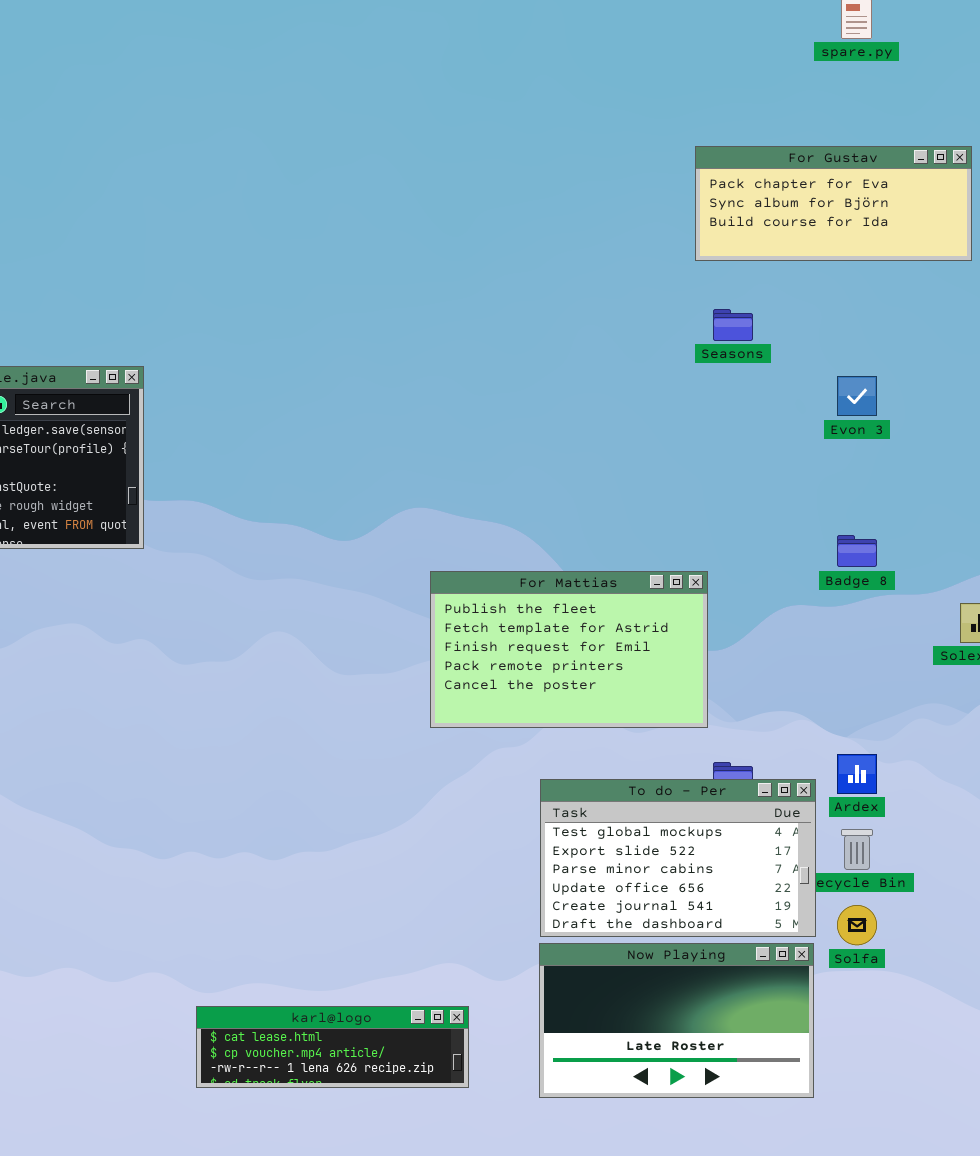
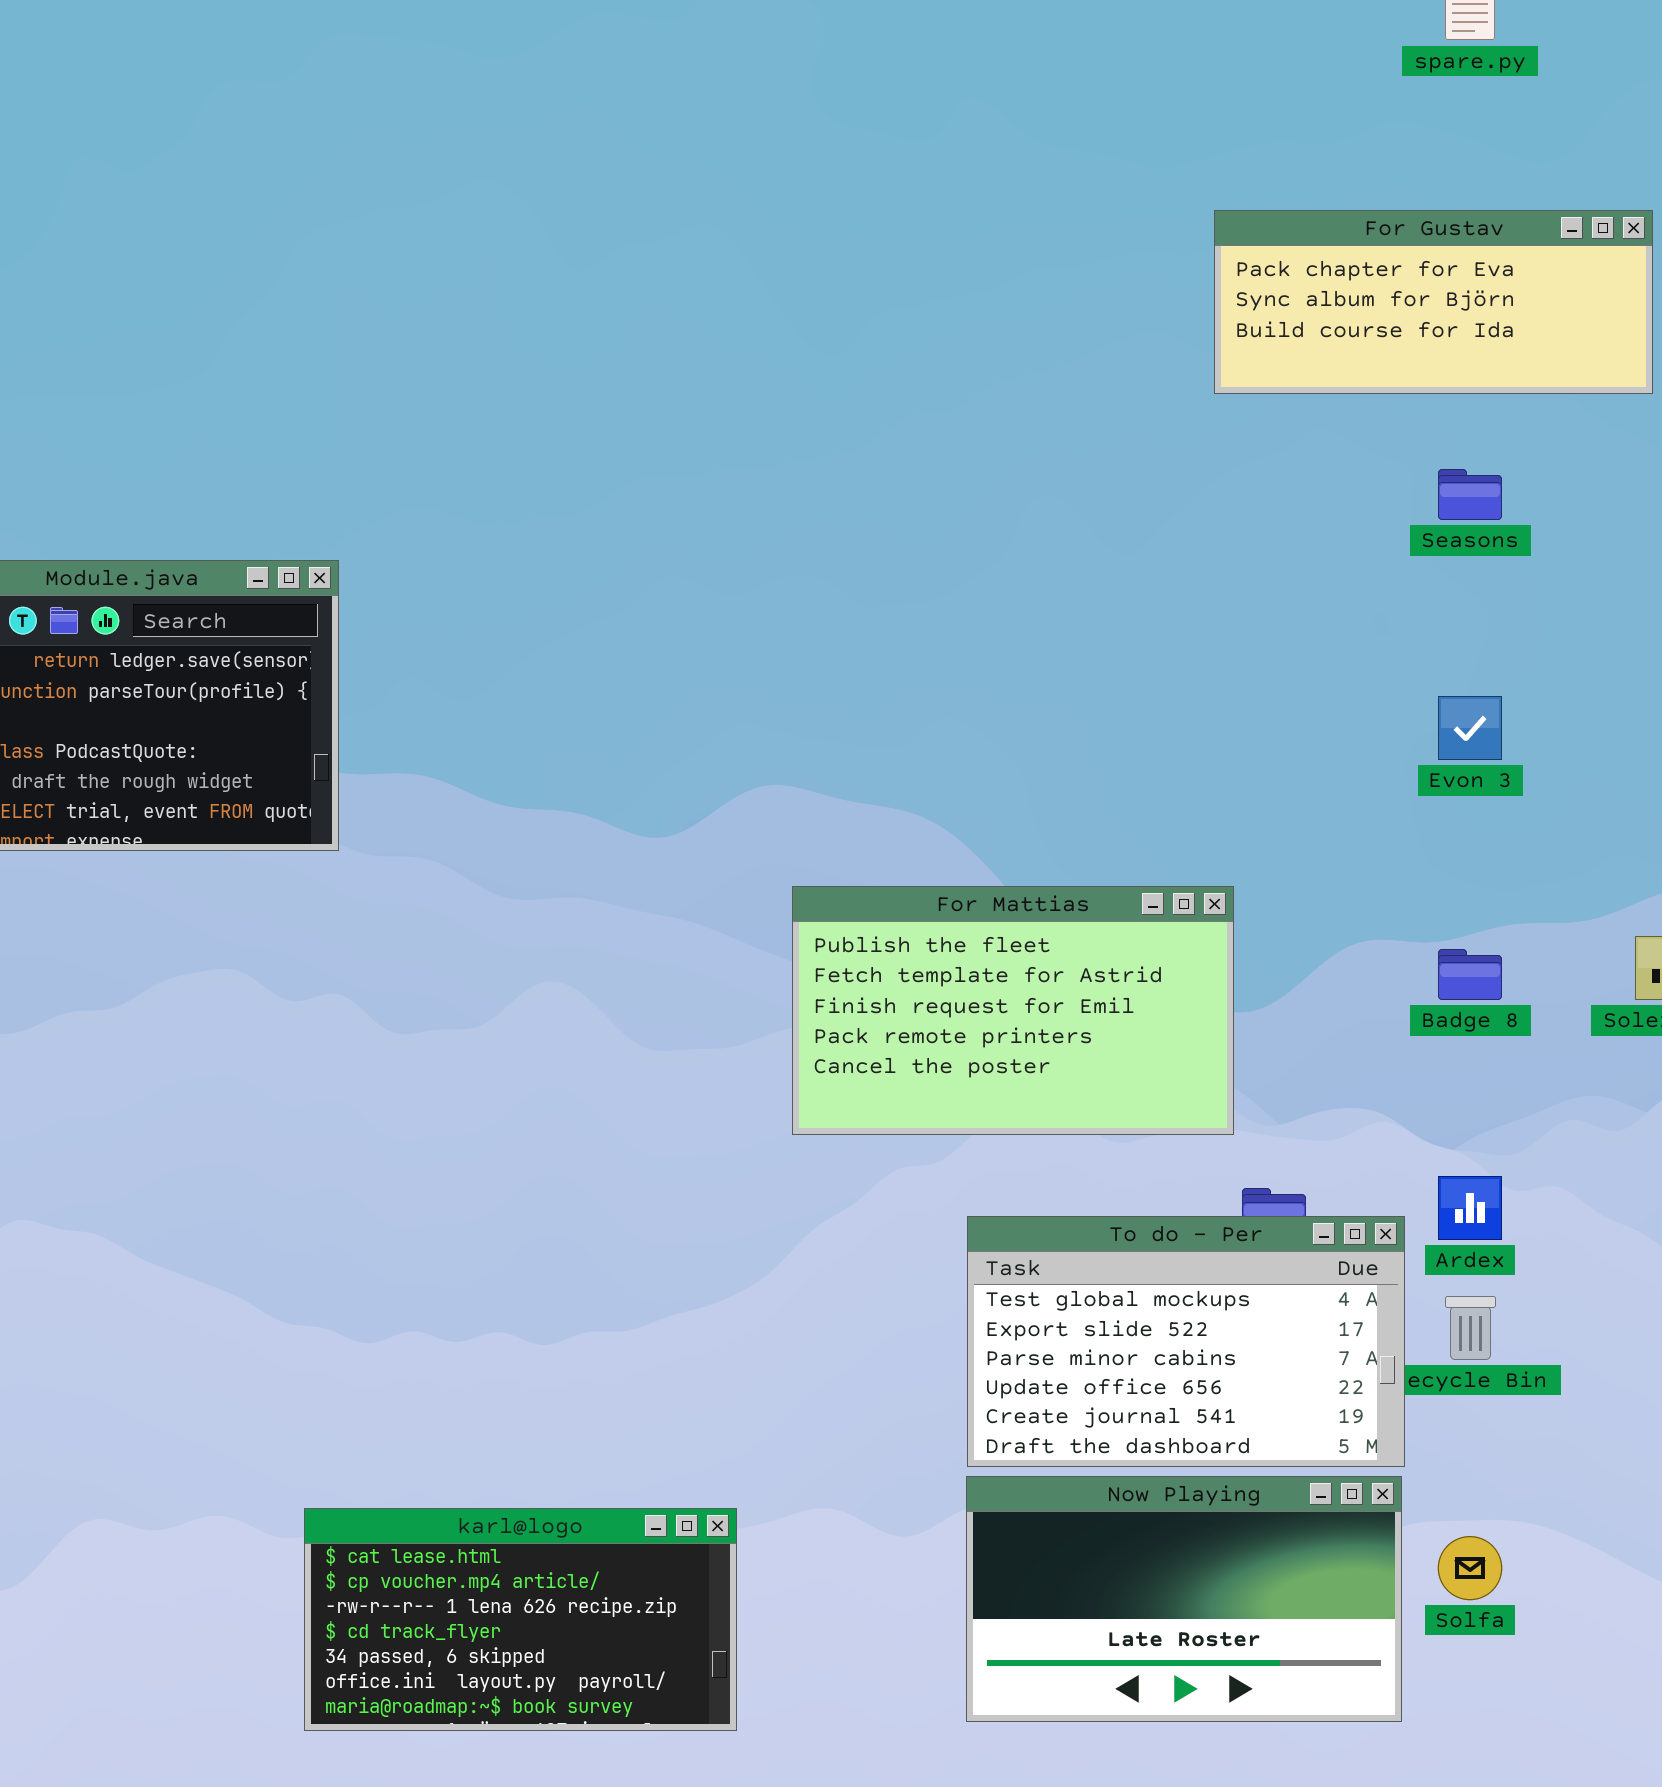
Seasons: [713,309,753,341] -> [1438,469,1502,520], moved
Evon 3: [837,376,877,416] -> [1438,696,1502,760], moved
Badge 8: [837,535,877,567] -> [1438,949,1502,1000], moved
Solfa: [837,905,877,945] -> [1438,1536,1502,1600], moved
karl@logo: [196,1006,469,1088] -> [304,1508,737,1731], moved, resized

